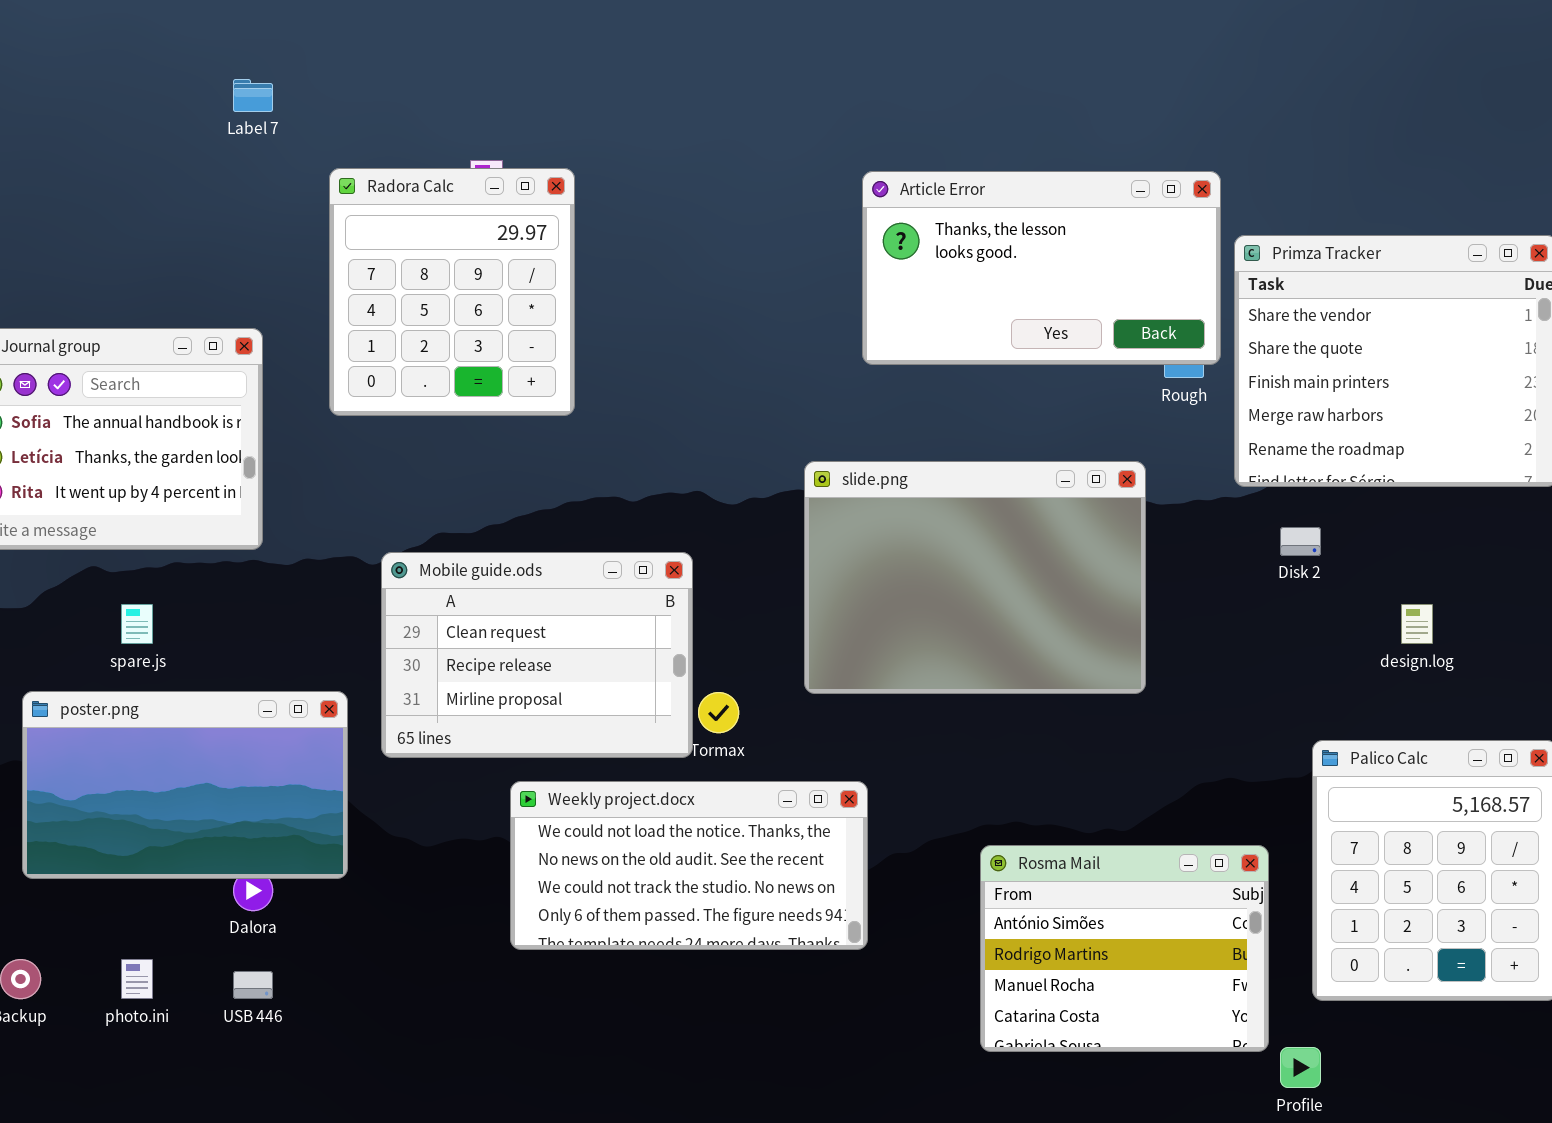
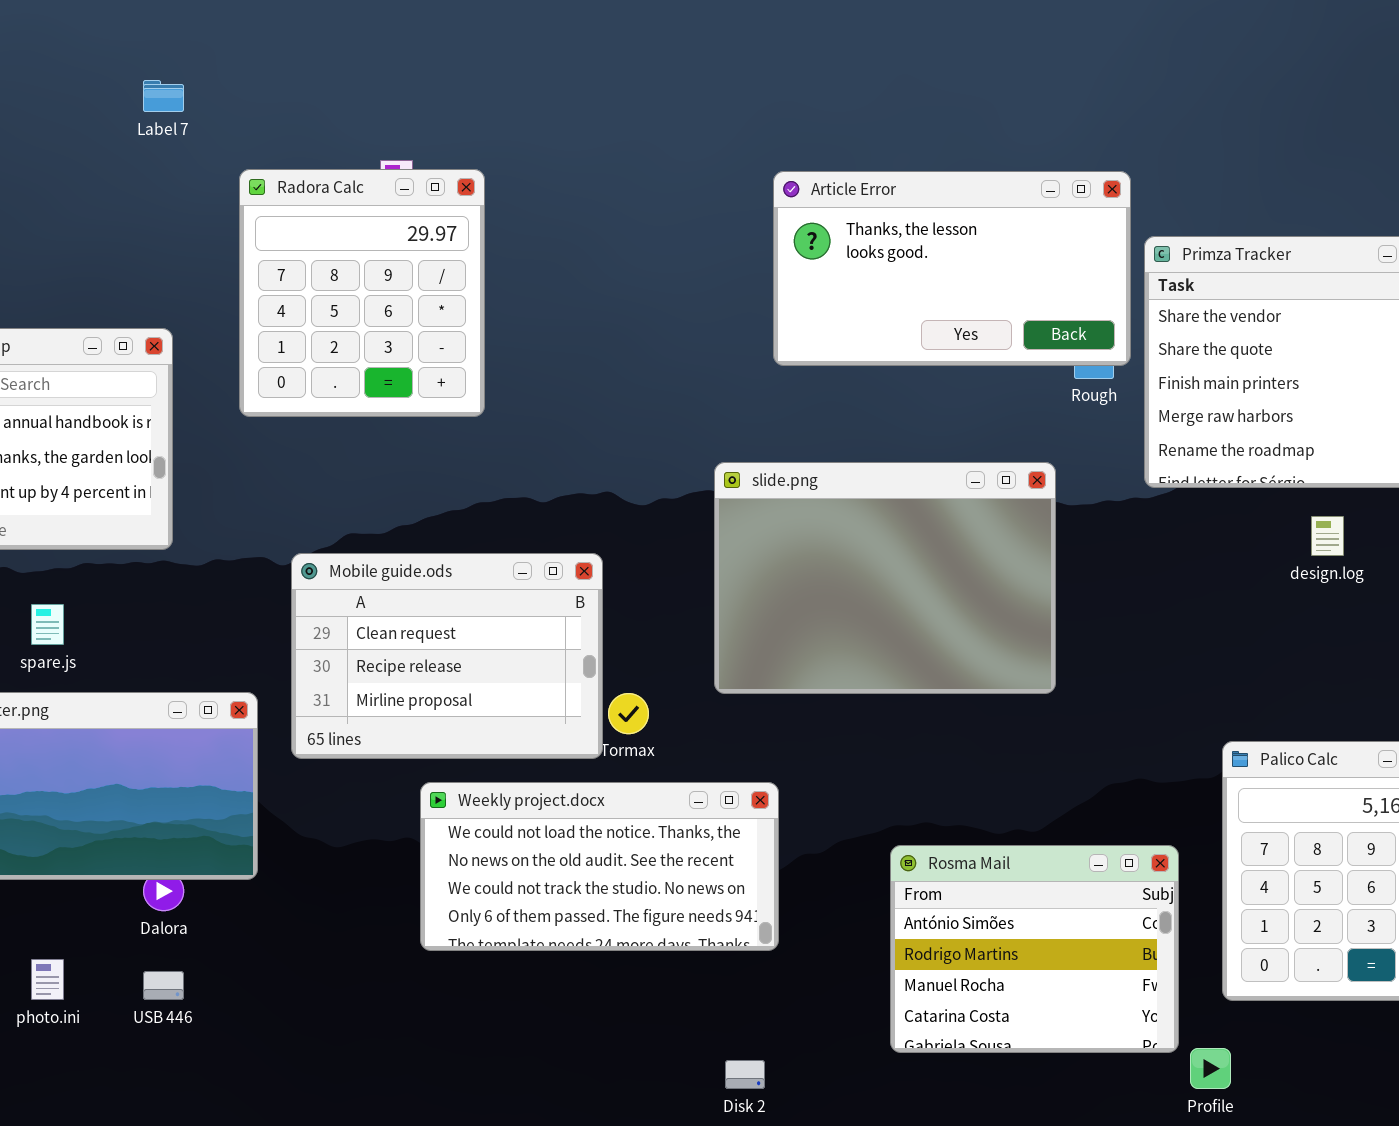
Disk 2: [1280,527,1321,556] -> [725,1060,765,1089], moved
design.log: [1401,604,1433,644] -> [1311,516,1344,556], moved

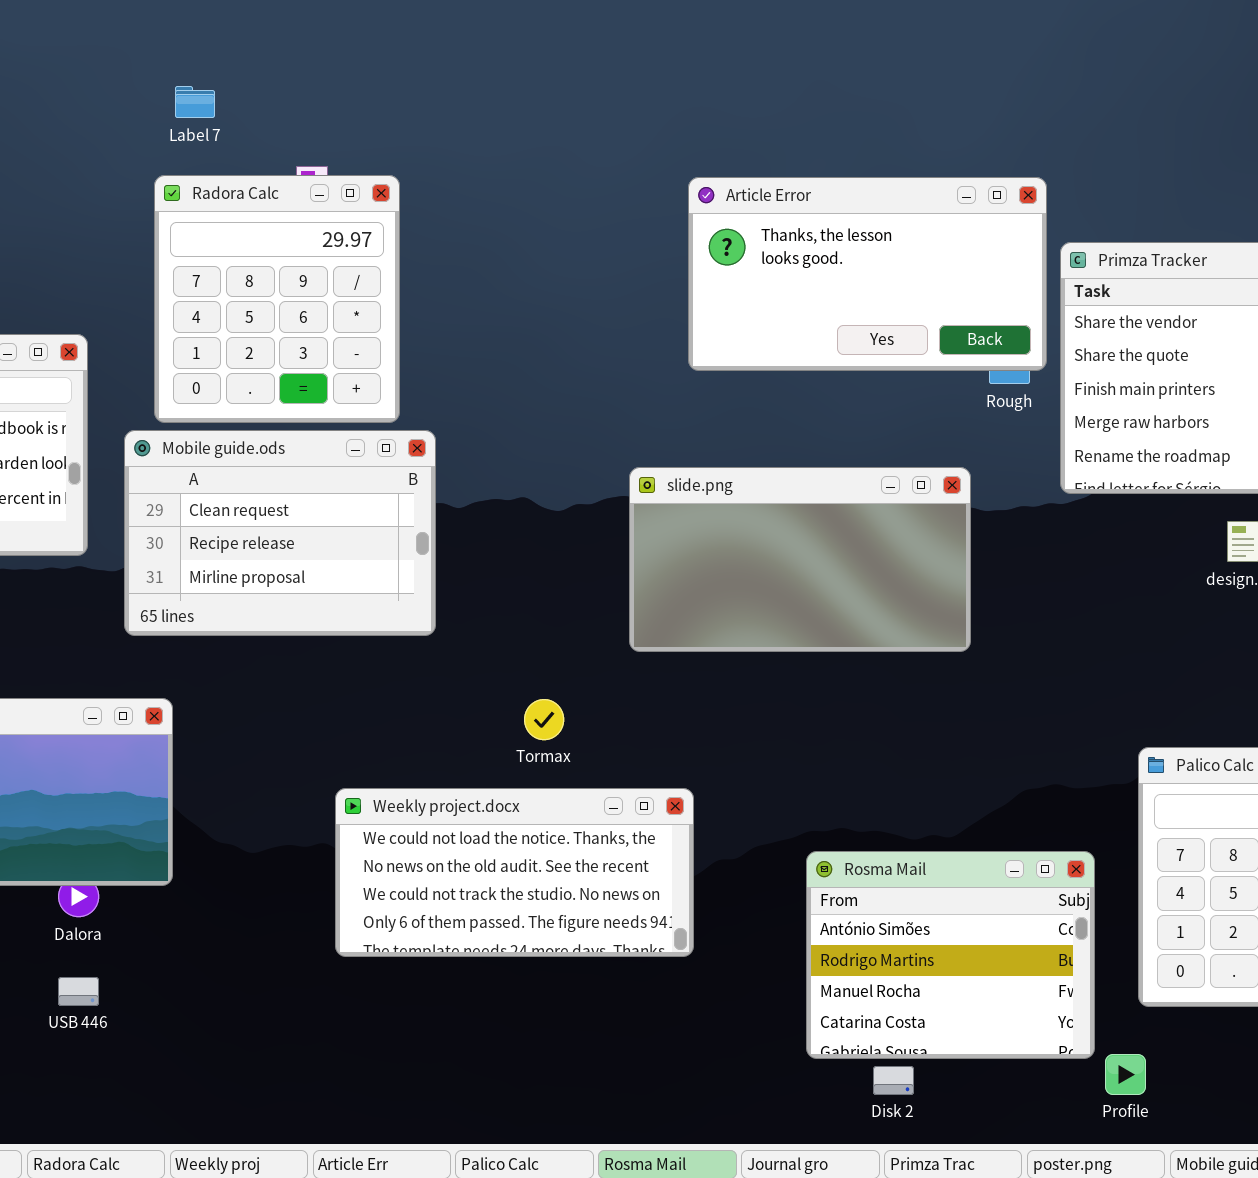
Label 7: [143,80,184,112] -> [175,86,215,118], moved
slide.png: [714,462,1056,694] -> [629,467,971,652], resized
Mobile guide.ods: [291,553,603,759] -> [124,430,436,636], moved
Disk 2: [725,1060,765,1089] -> [873,1066,914,1095], moved

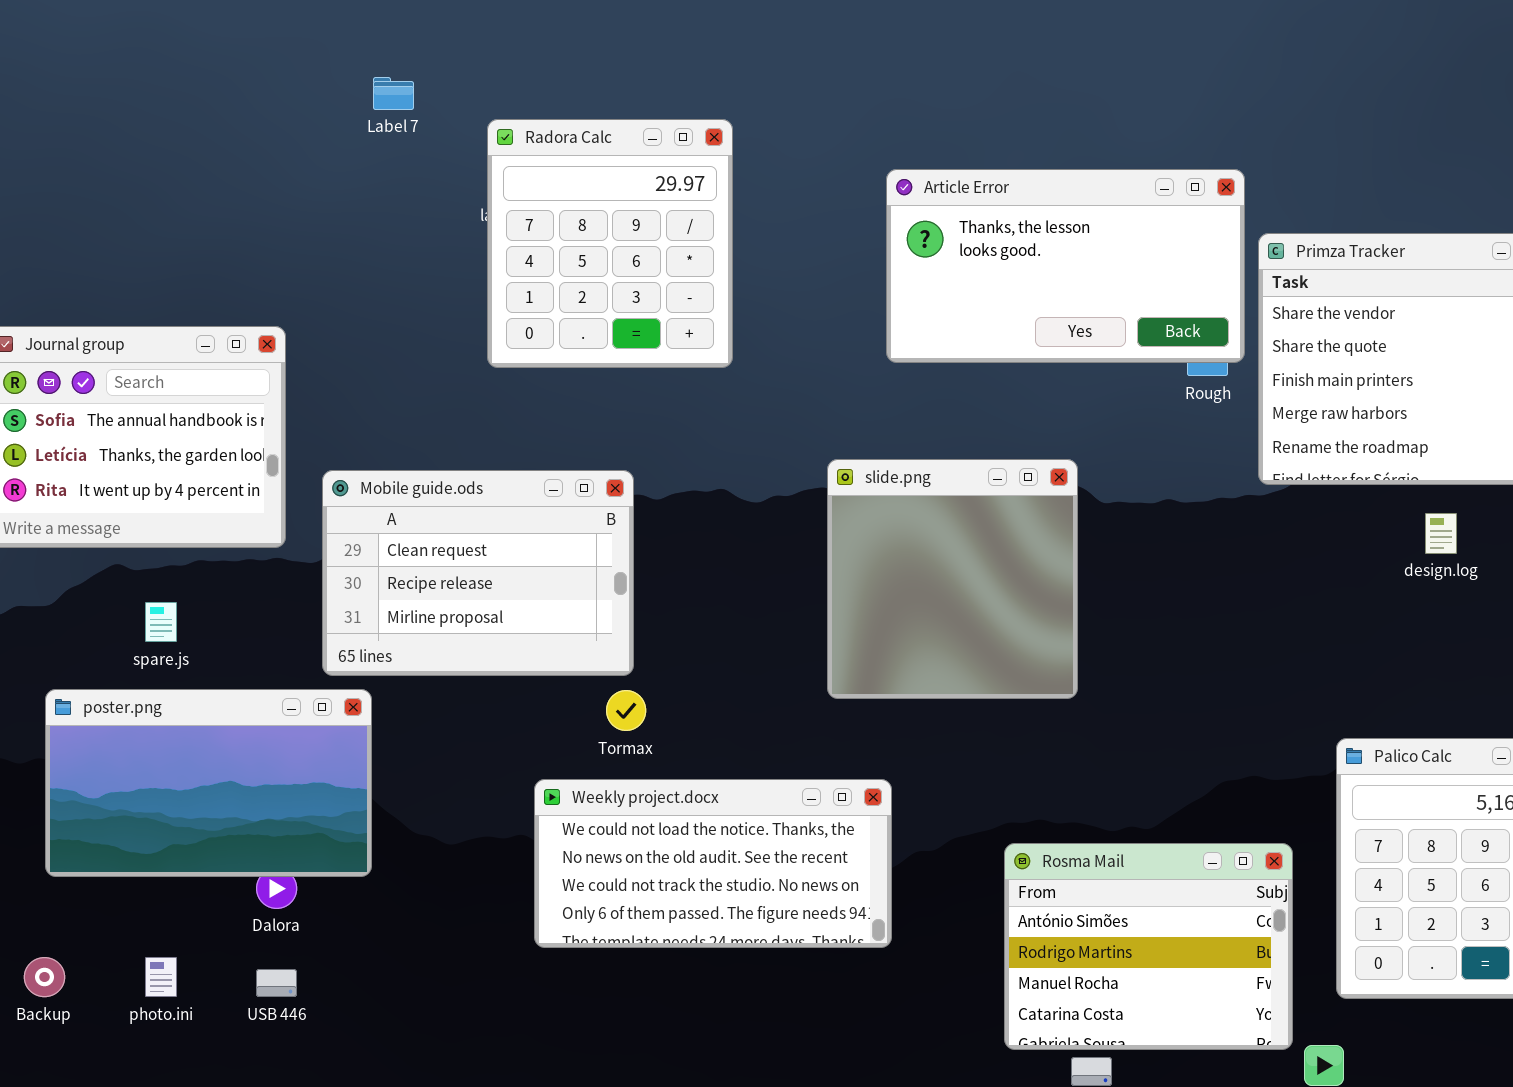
Radora Calc: [154,175,400,423] -> [487,119,733,368], moved
Mobile guide.ods: [124,430,436,636] -> [322,470,634,676], moved
slide.png: [629,467,971,652] -> [827,459,1078,699], resized
Tormax: [524,699,564,740] -> [606,690,646,731], moved

